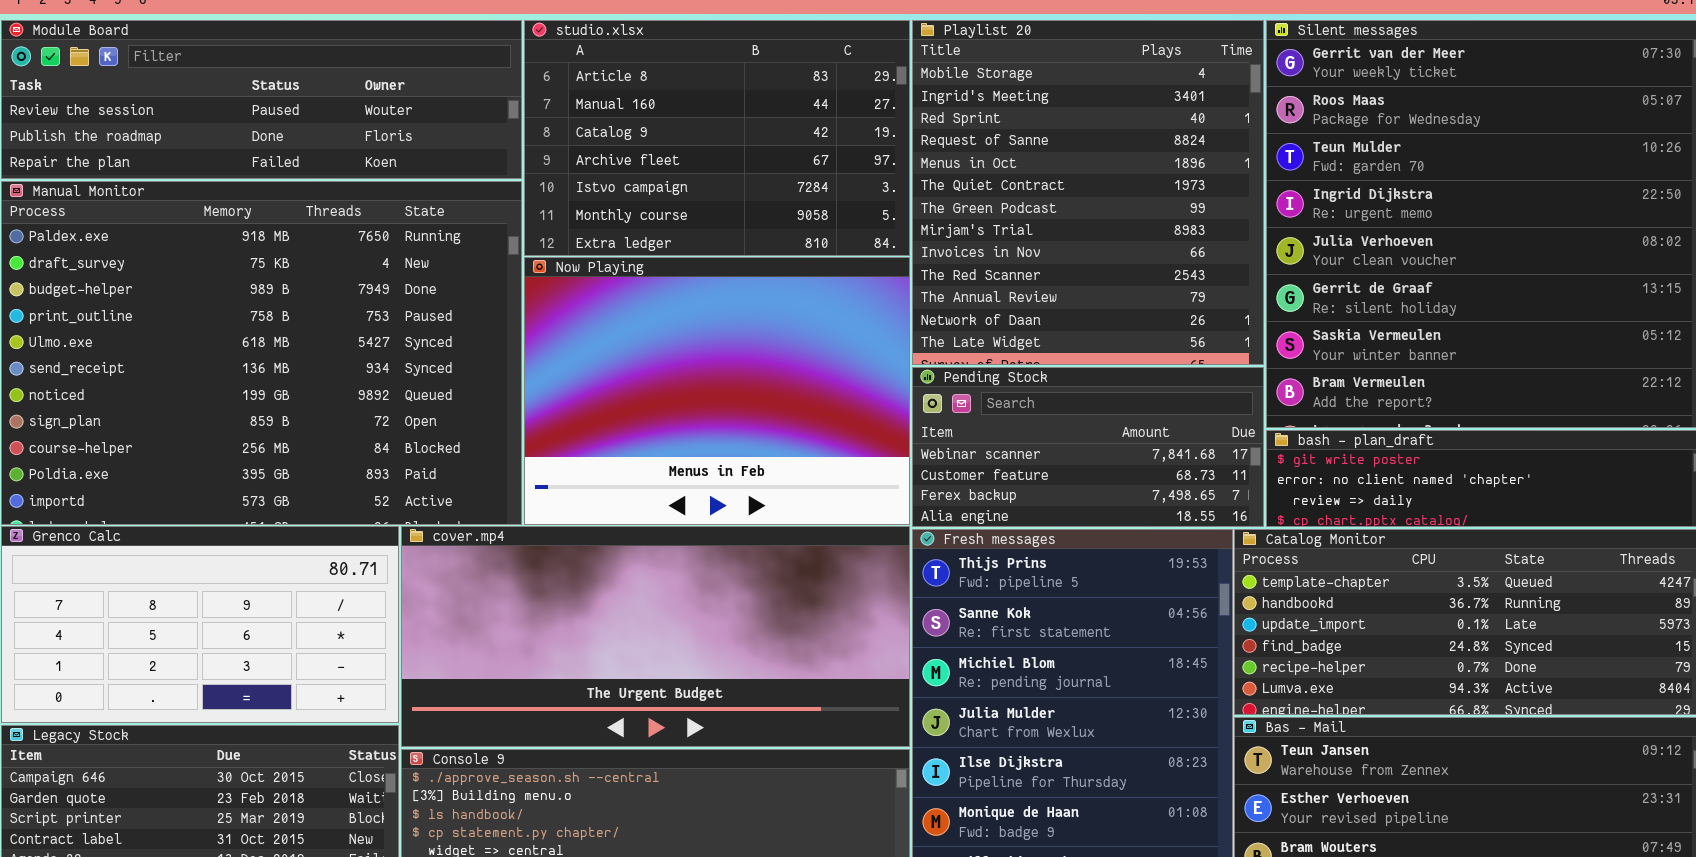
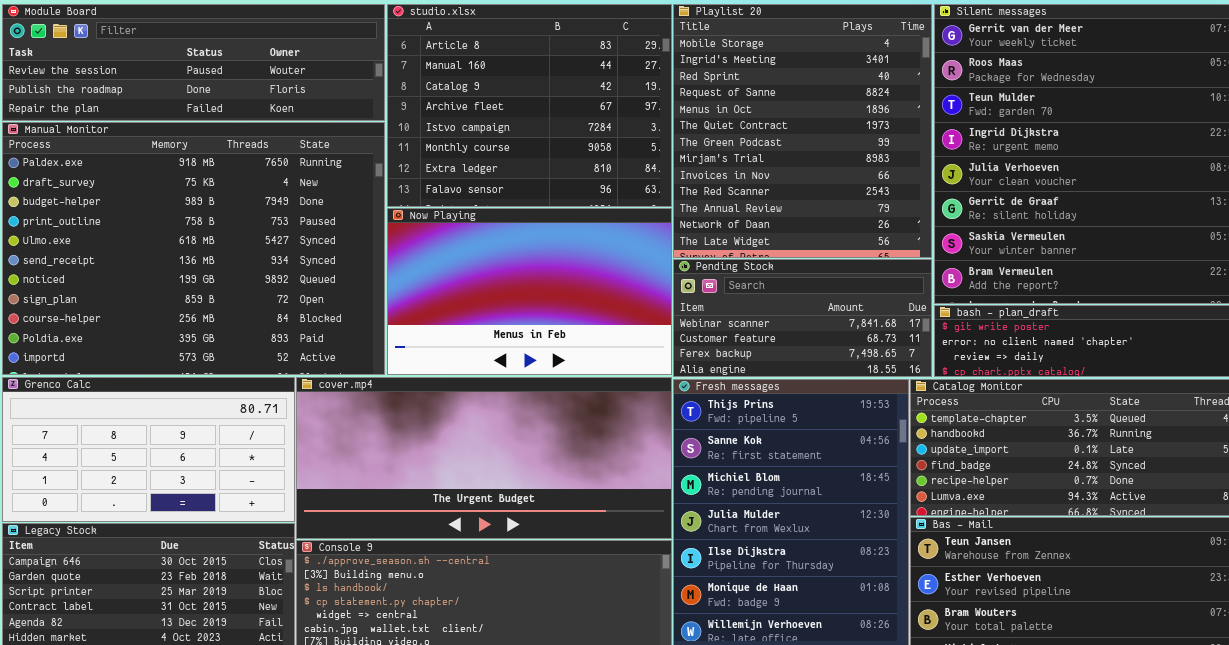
studio.xlsx: [524,20,910,256] -> [387,4,672,207], resized
Now Playing: [524,257,910,525] -> [387,208,672,375], resized

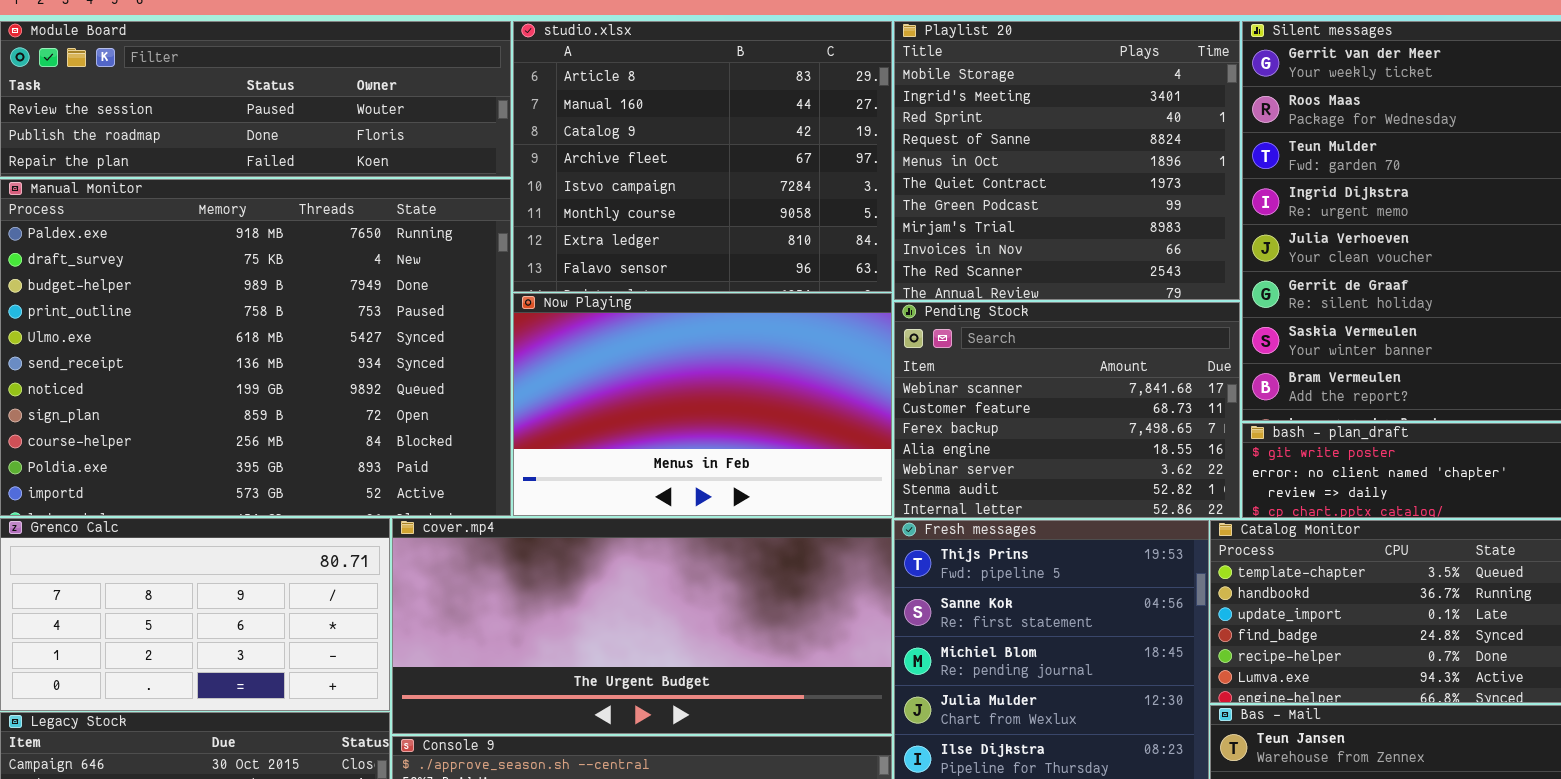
Playlist 20: [673,4,932,258] -> [894,21,1240,300], resized
Pending Stock: [673,259,932,377] -> [894,302,1240,518], resized

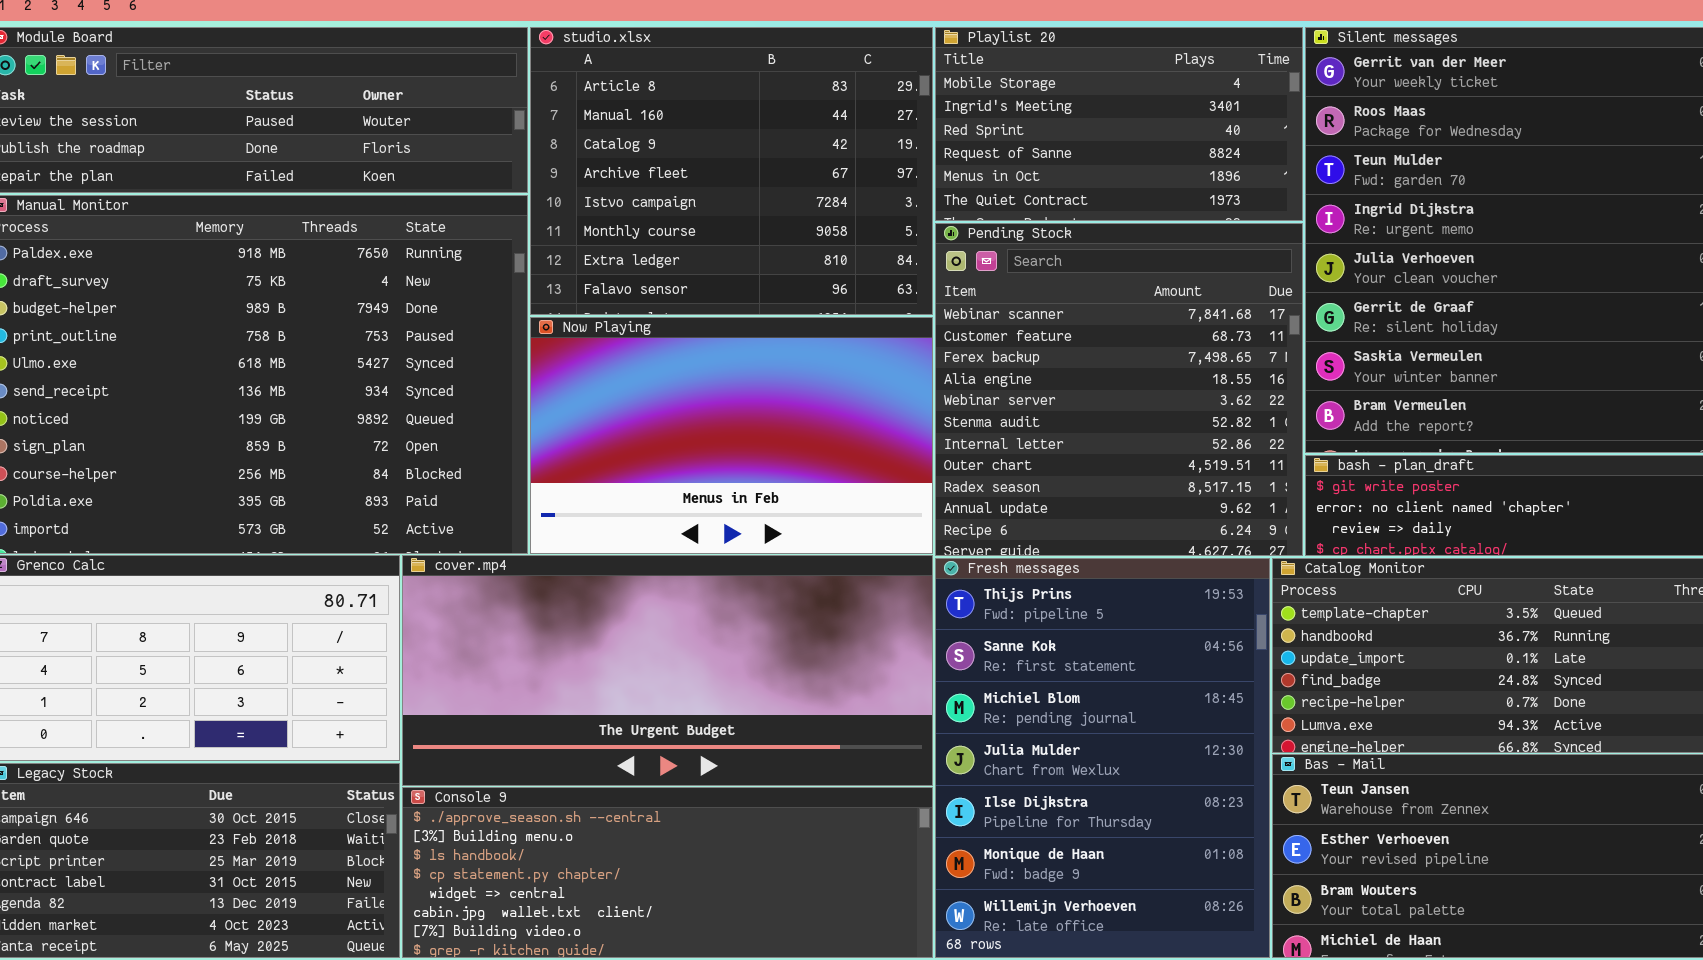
Playlist 20: [894,21,1240,300] -> [935,27,1303,221], resized
Pending Stock: [894,302,1240,518] -> [935,223,1303,556], resized

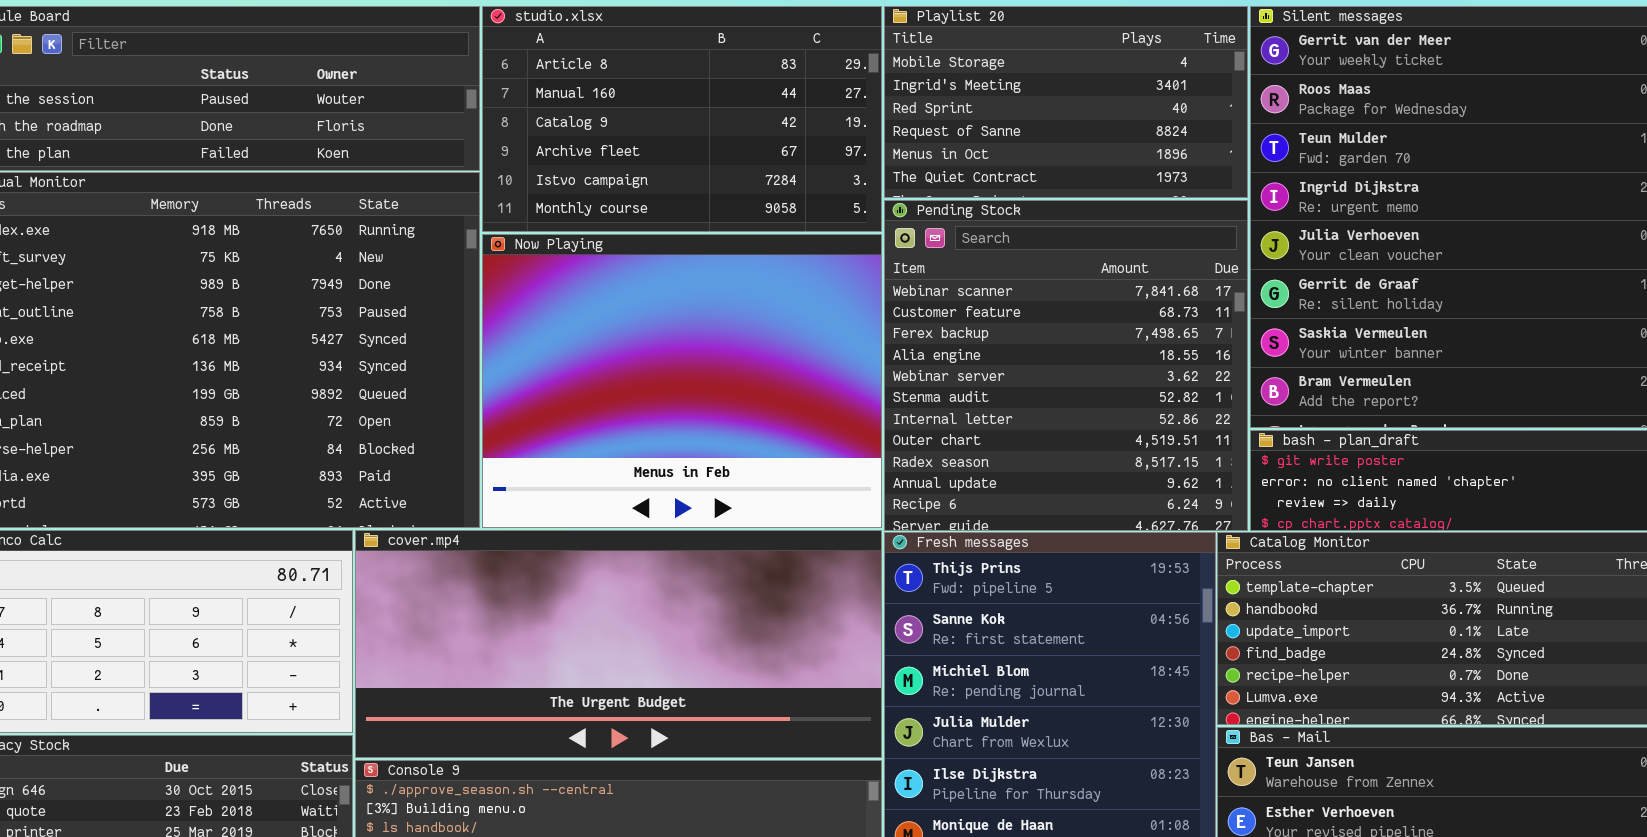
studio.xlsx: [530,27,933,315] -> [482,6,882,232], resized
Now Playing: [530,317,933,554] -> [482,234,882,528], resized

